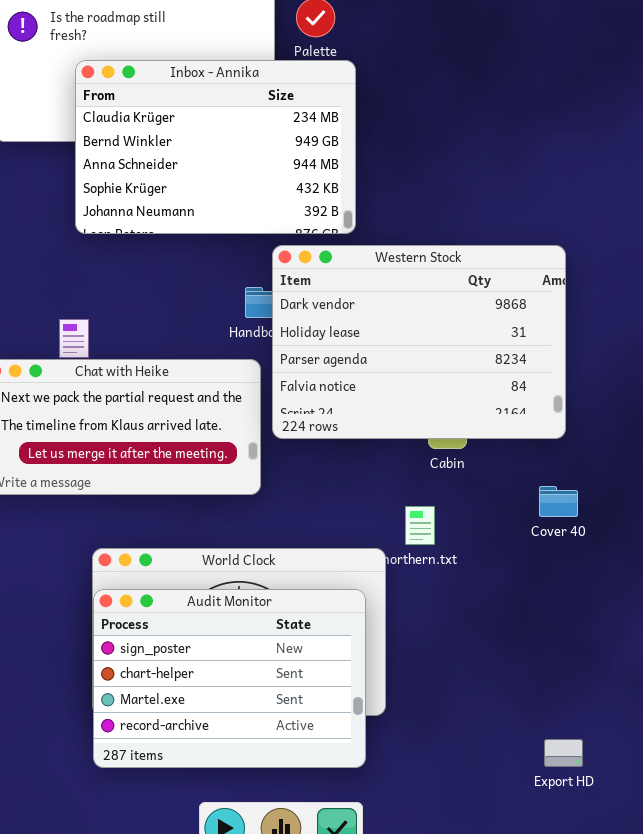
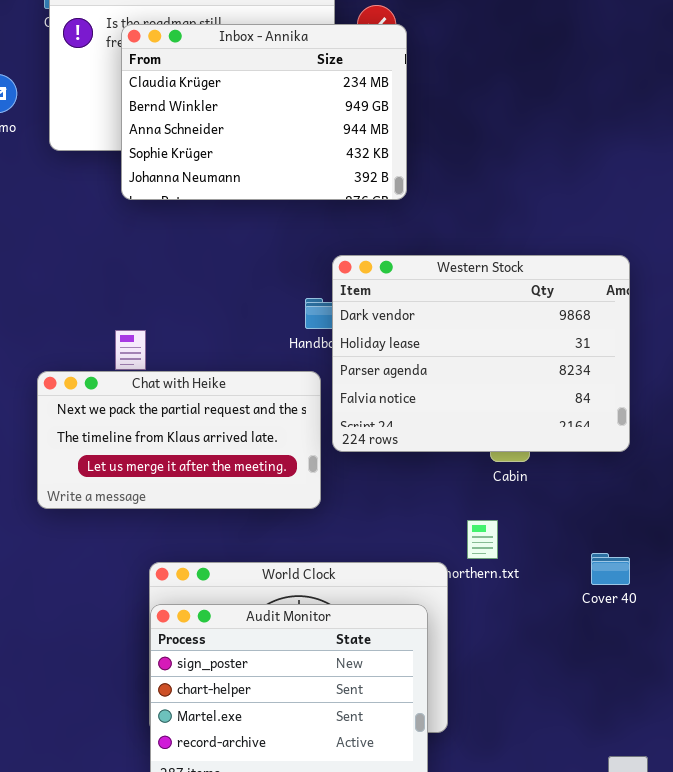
Inbox - Annika: [75,60,356,234] -> [121,24,407,200], moved
Cover 40: [539,486,578,517] -> [591,553,630,585], moved

